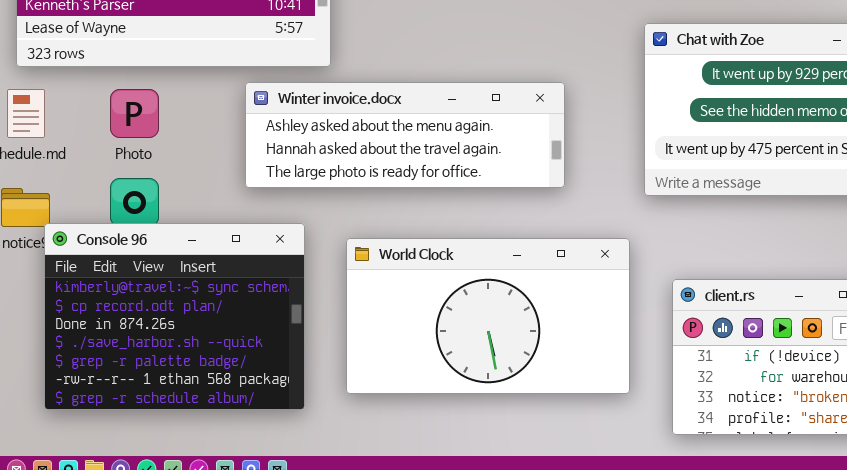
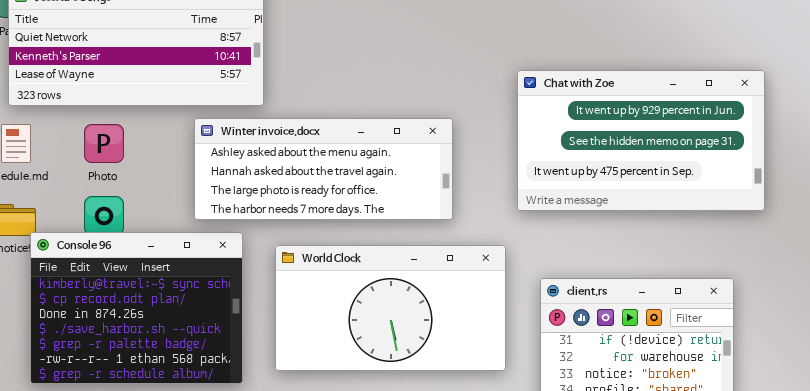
Winter invoice.docx: [245,82,565,188] -> [194,118,453,220], resized

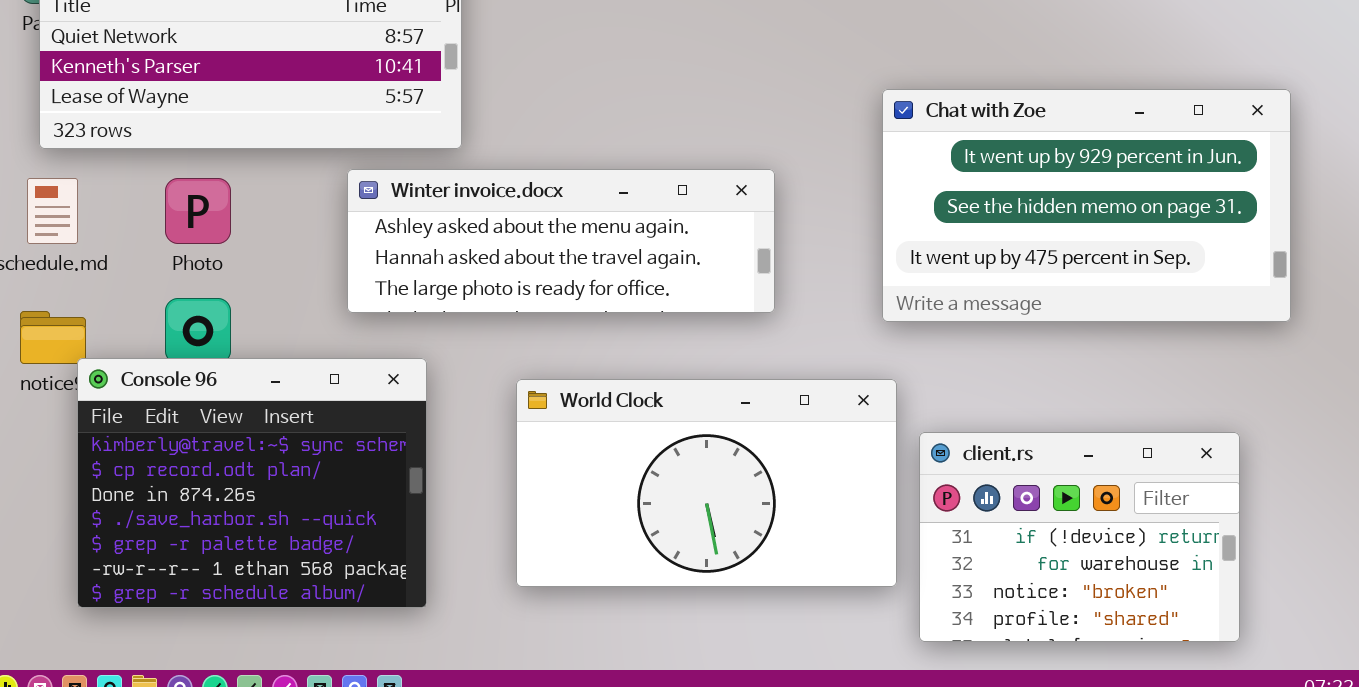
Winter invoice.docx: [194,118,453,220] -> [347,169,775,313], resized
World Clock: [275,245,506,371] -> [516,379,897,587], moved

